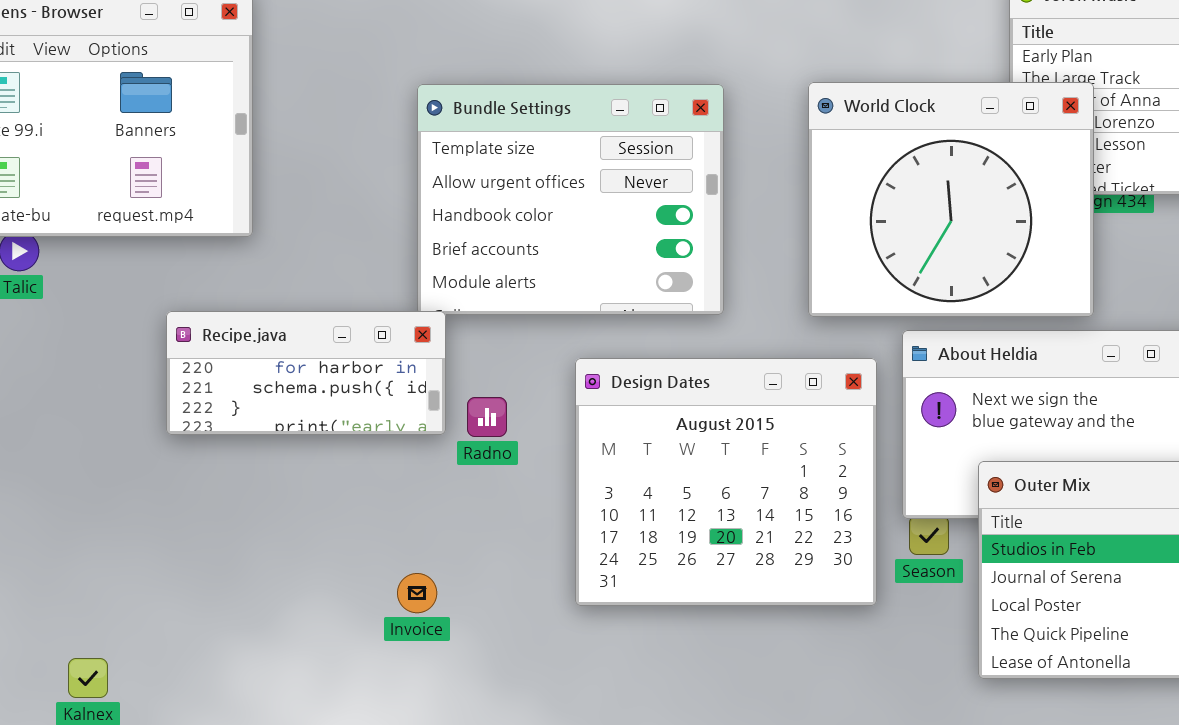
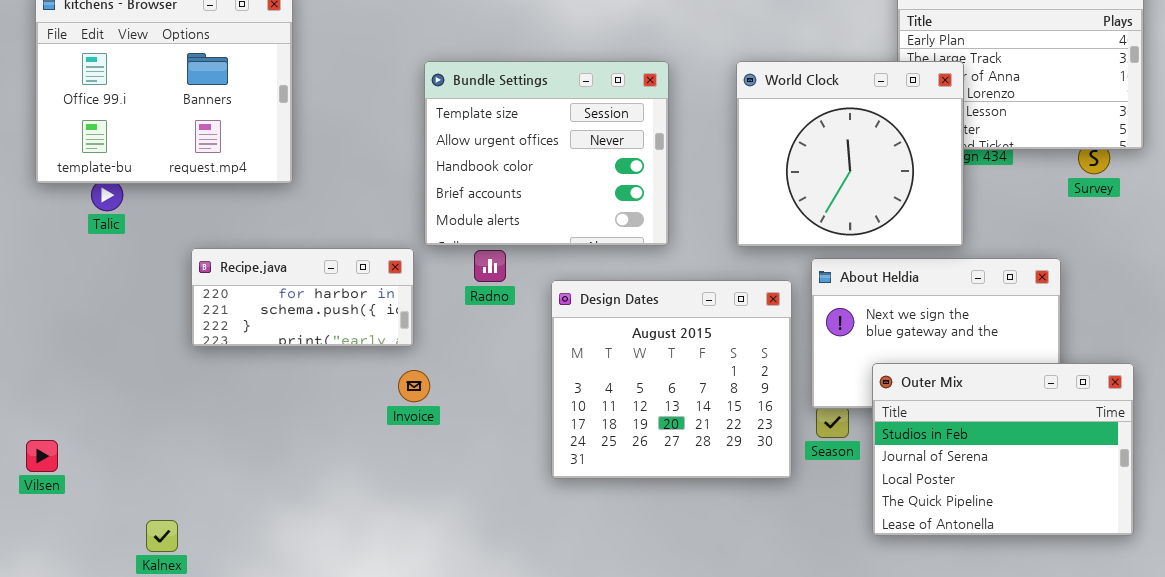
Recipe.java: [166,311,446,435] -> [191,248,414,347], moved
Radno: [467,397,507,437] -> [474,250,506,282], moved
Invoice: [397,573,437,613] -> [398,370,430,402], moved

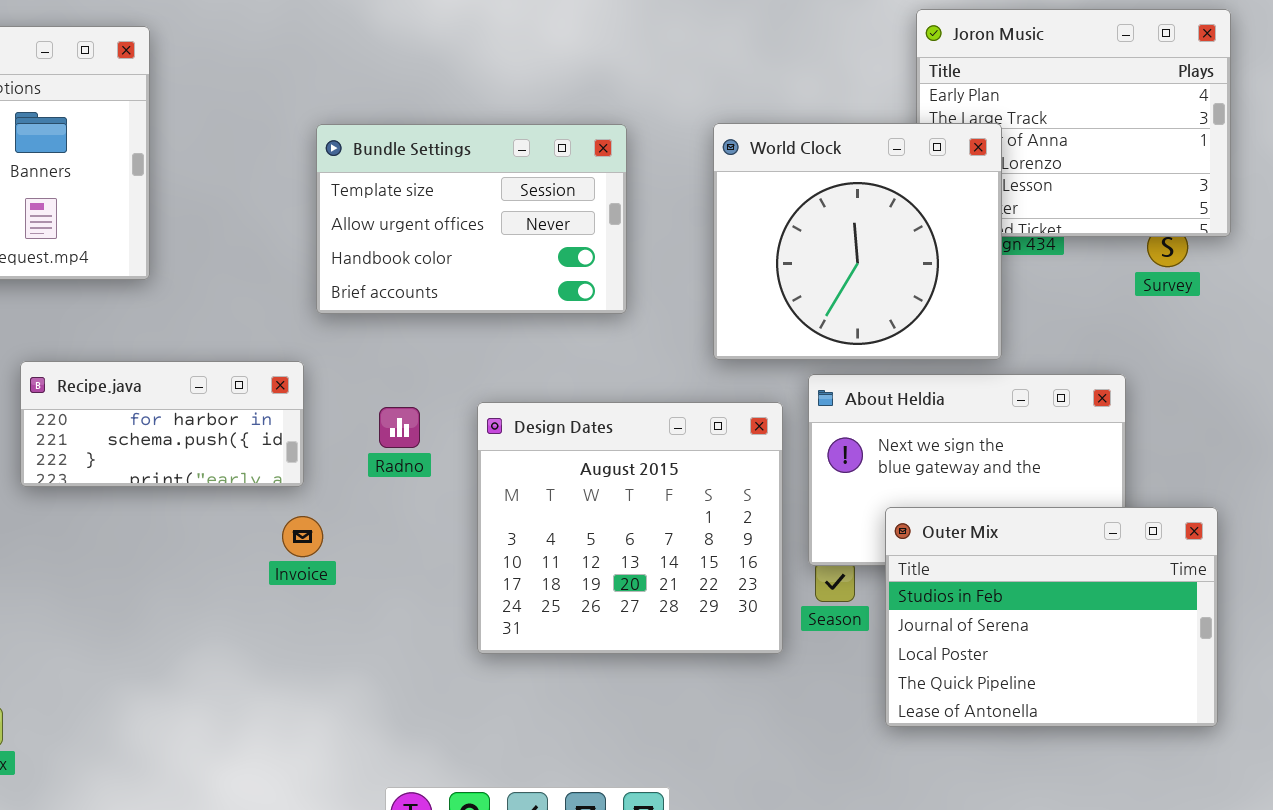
Bundle Settings: [424,61,669,246] -> [316,124,627,314], resized
Radno: [474,250,506,282] -> [379,407,420,448], moved

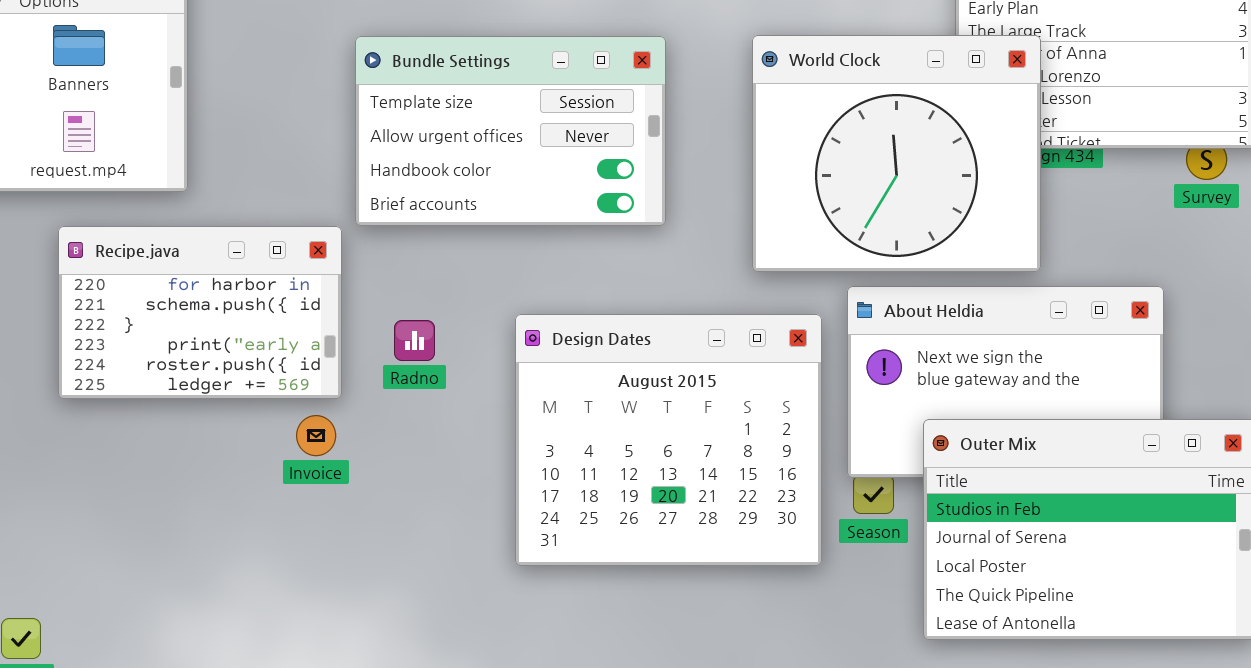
Recipe.java: [20,361,304,487] -> [58,226,342,399], resized
Radno: [379,407,420,448] -> [394,320,435,361], moved
Invoice: [282,516,323,557] -> [296,415,336,456], moved

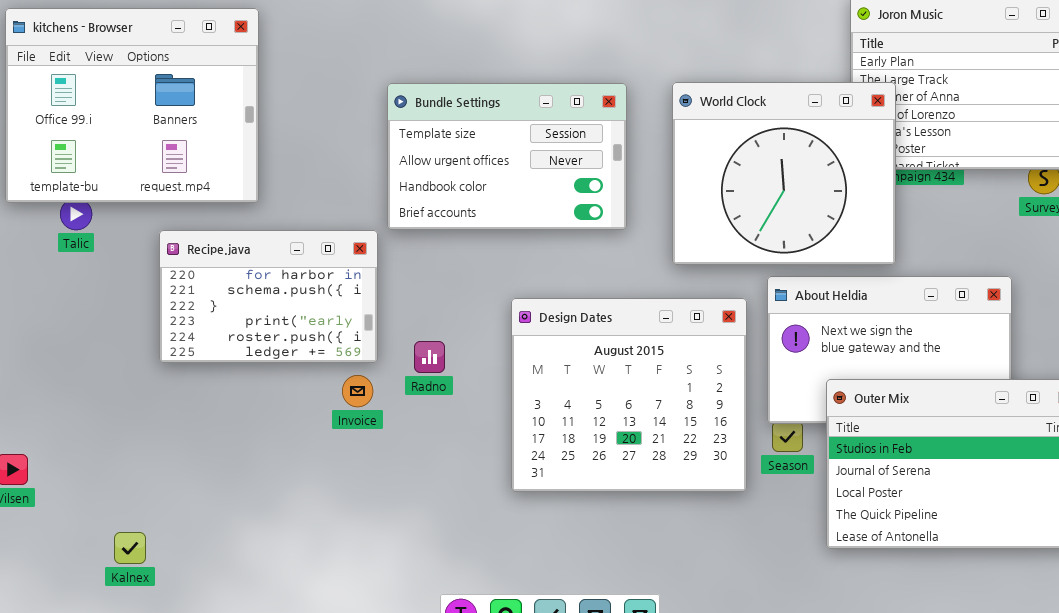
World Clock: [752,35,1041,272] -> [672,82,896,265], moved
Radno: [394,320,435,361] -> [414,341,445,373], moved

